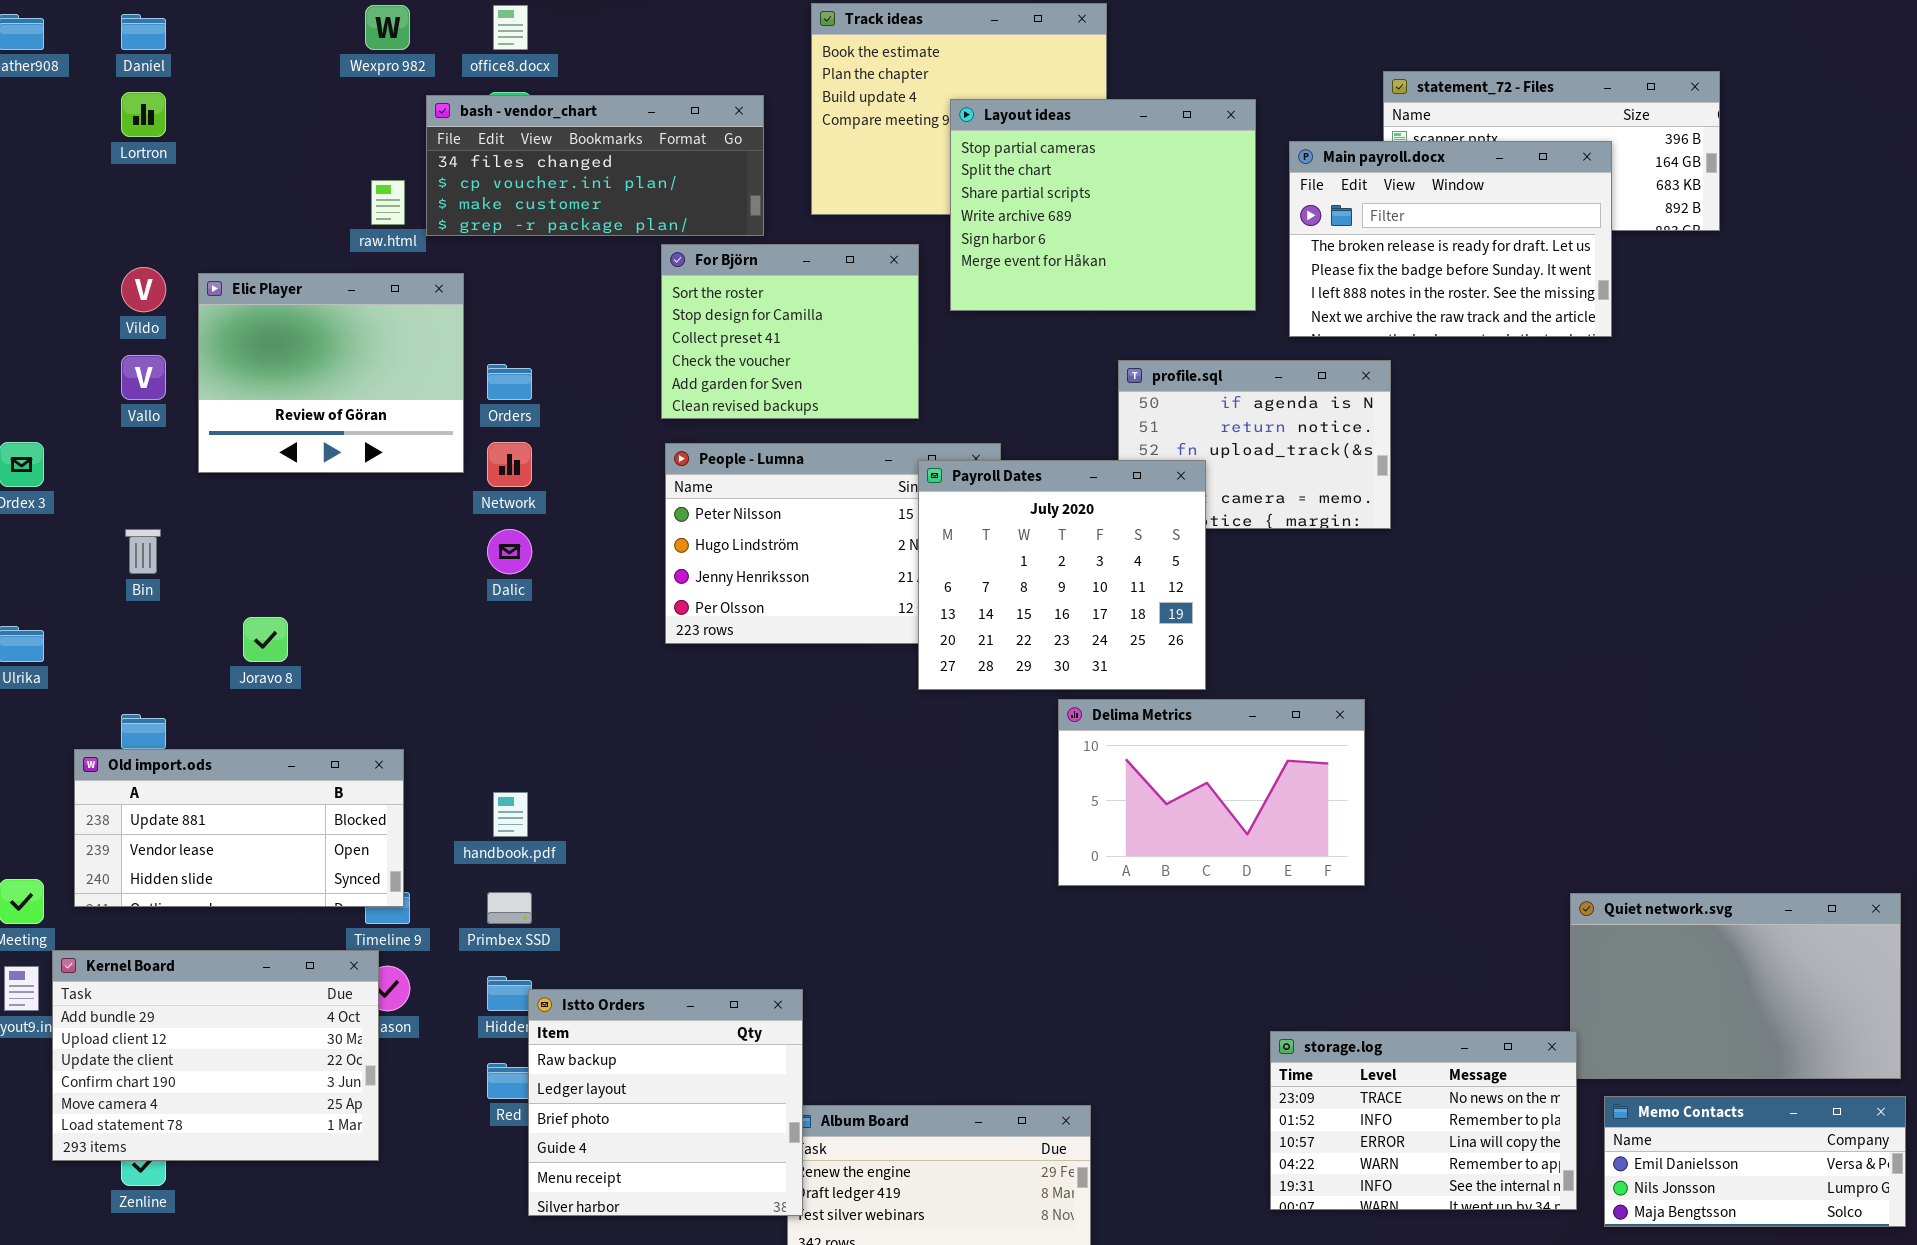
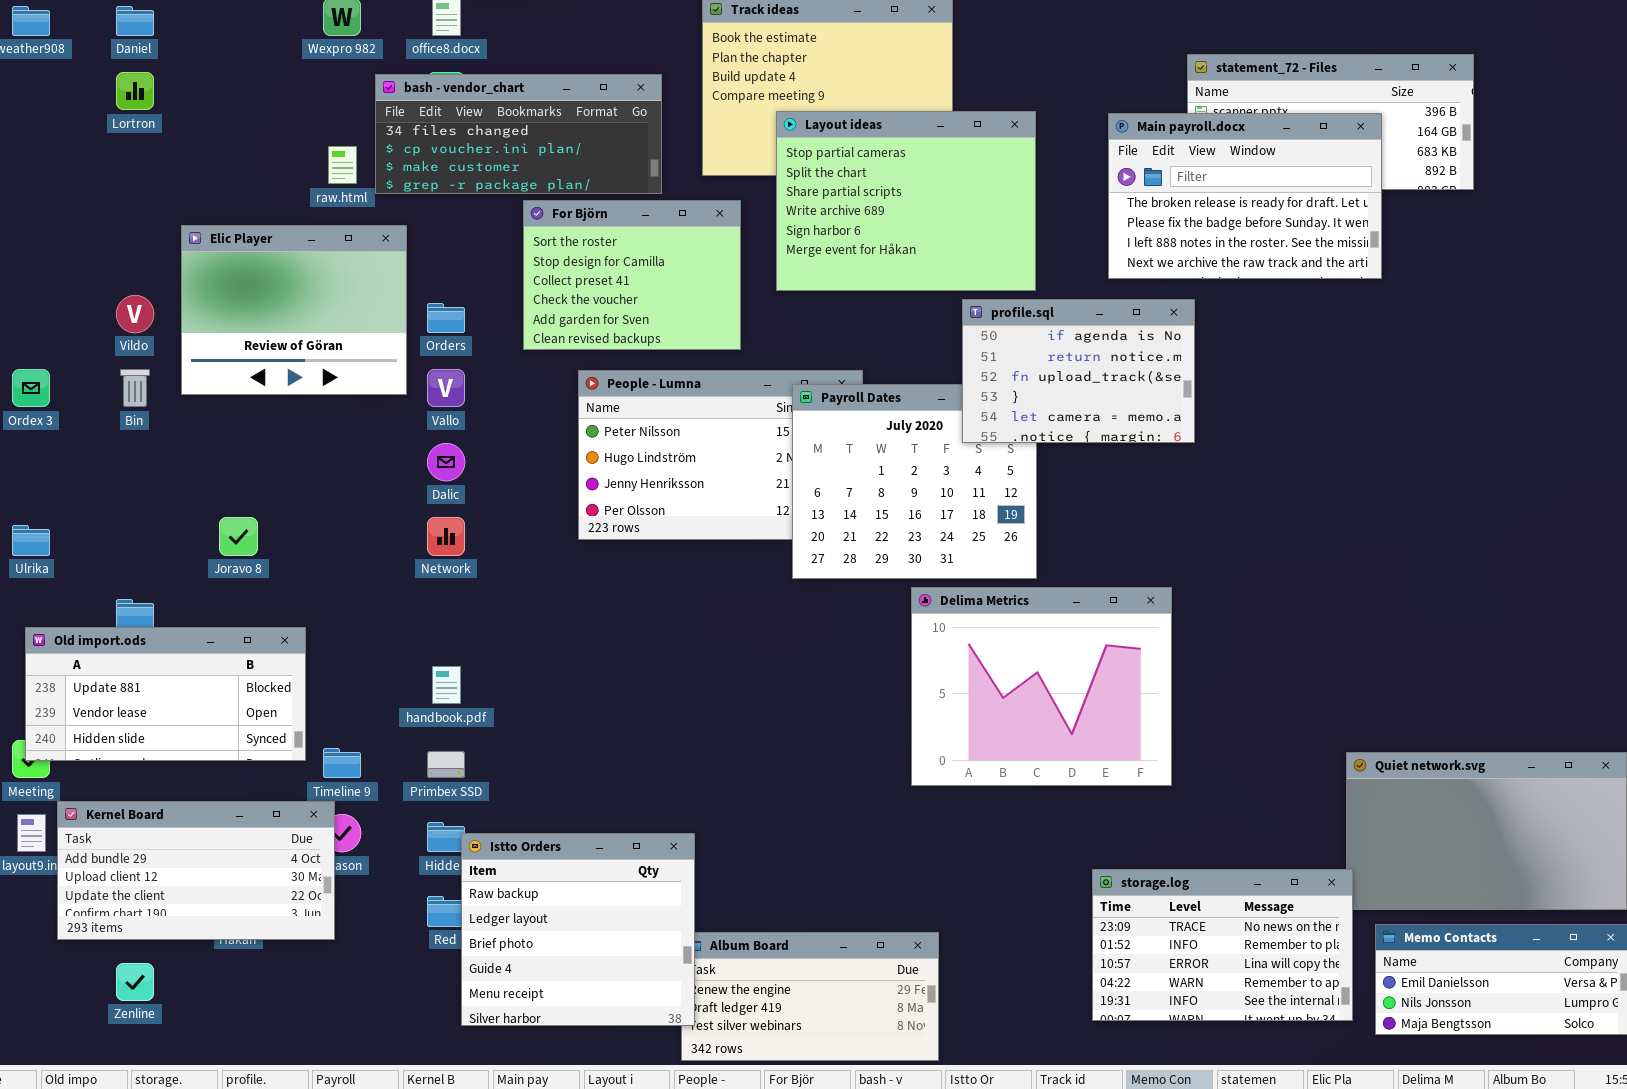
Layout ideas: [950,99,1256,311] -> [776,111,1036,291], moved
For Björn: [661,244,919,419] -> [523,200,741,350], moved
Vildo: [121,267,166,312] -> [116,295,154,333], moved
Vallo: [121,355,166,400] -> [427,369,465,407], moved
profile.sql: [1118,360,1391,529] -> [962,299,1195,443], raised
Network: [487,442,532,487] -> [427,517,465,556], moved
Bin: [125,529,161,574] -> [120,369,150,407], moved
Delima Metrics: [1058,699,1365,886] -> [911,587,1172,786], resized
Old import.ods: [74,749,404,907] -> [25,627,306,761], moved
Kernel Board: [52,950,379,1161] -> [57,801,335,940], resized

